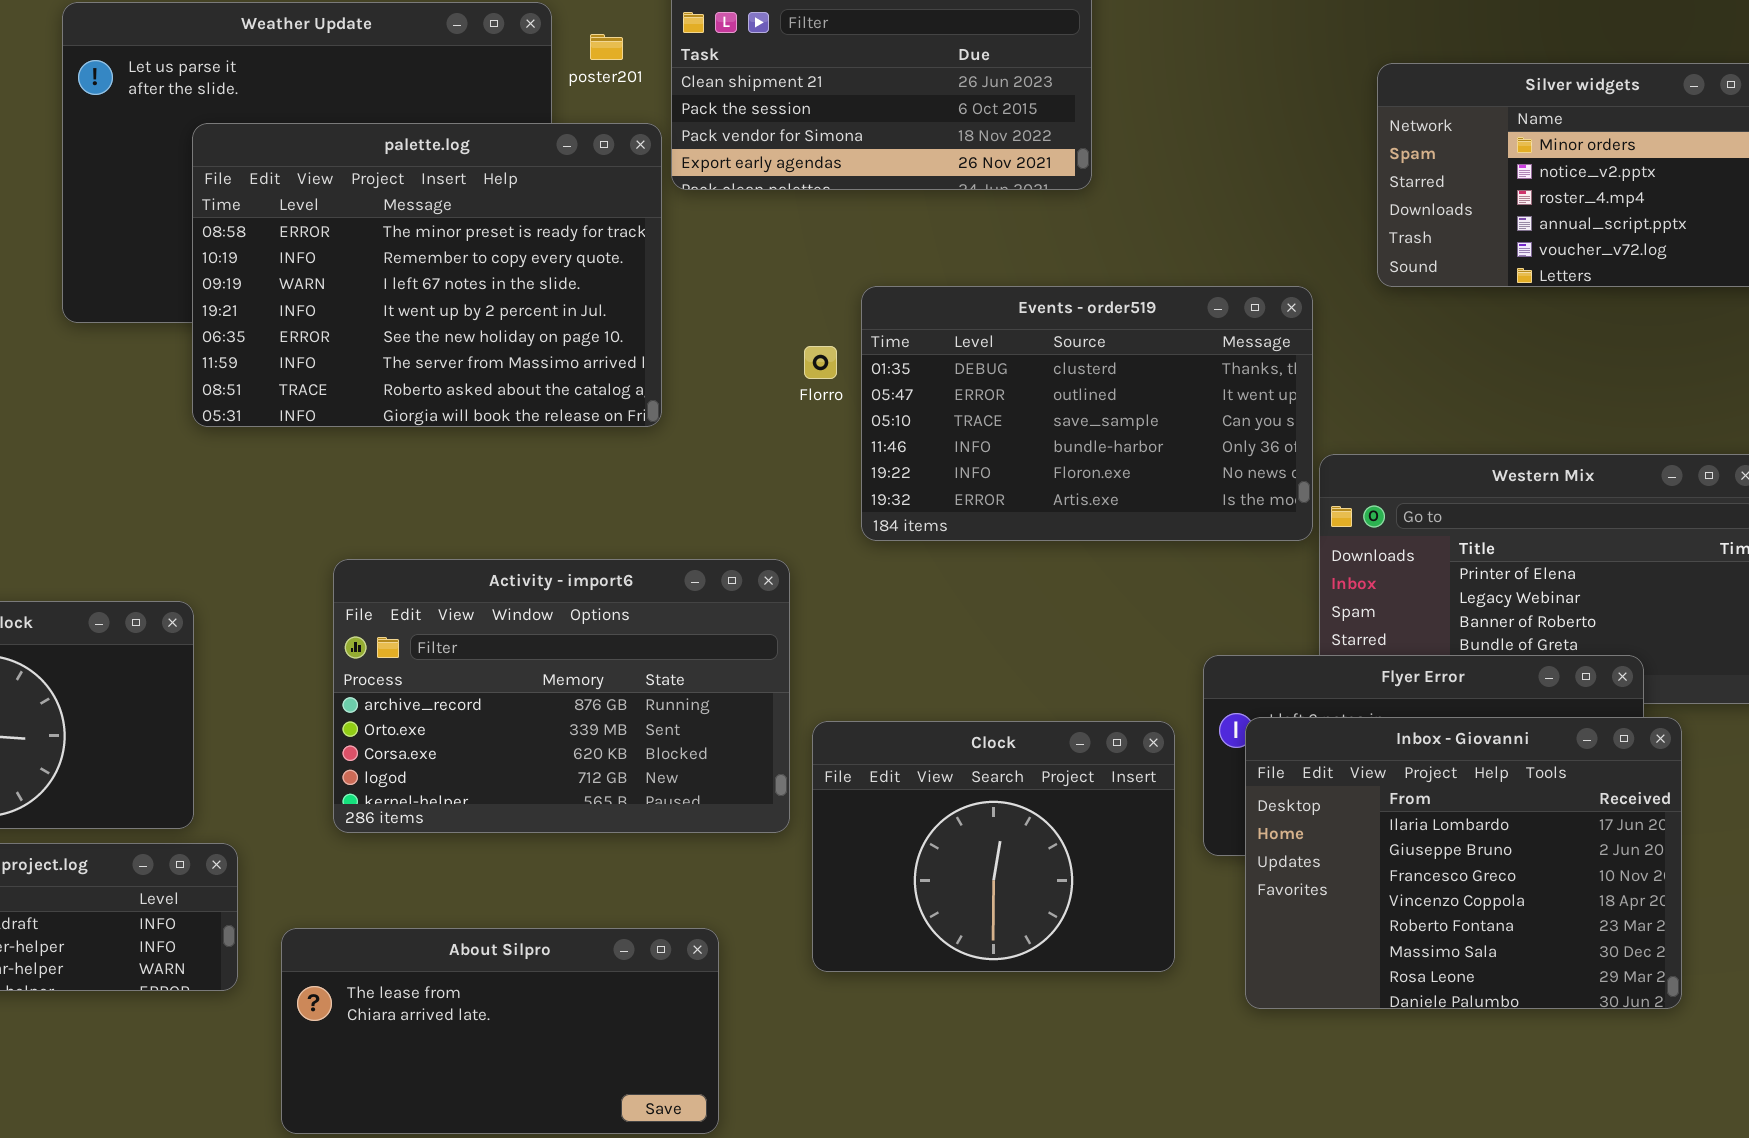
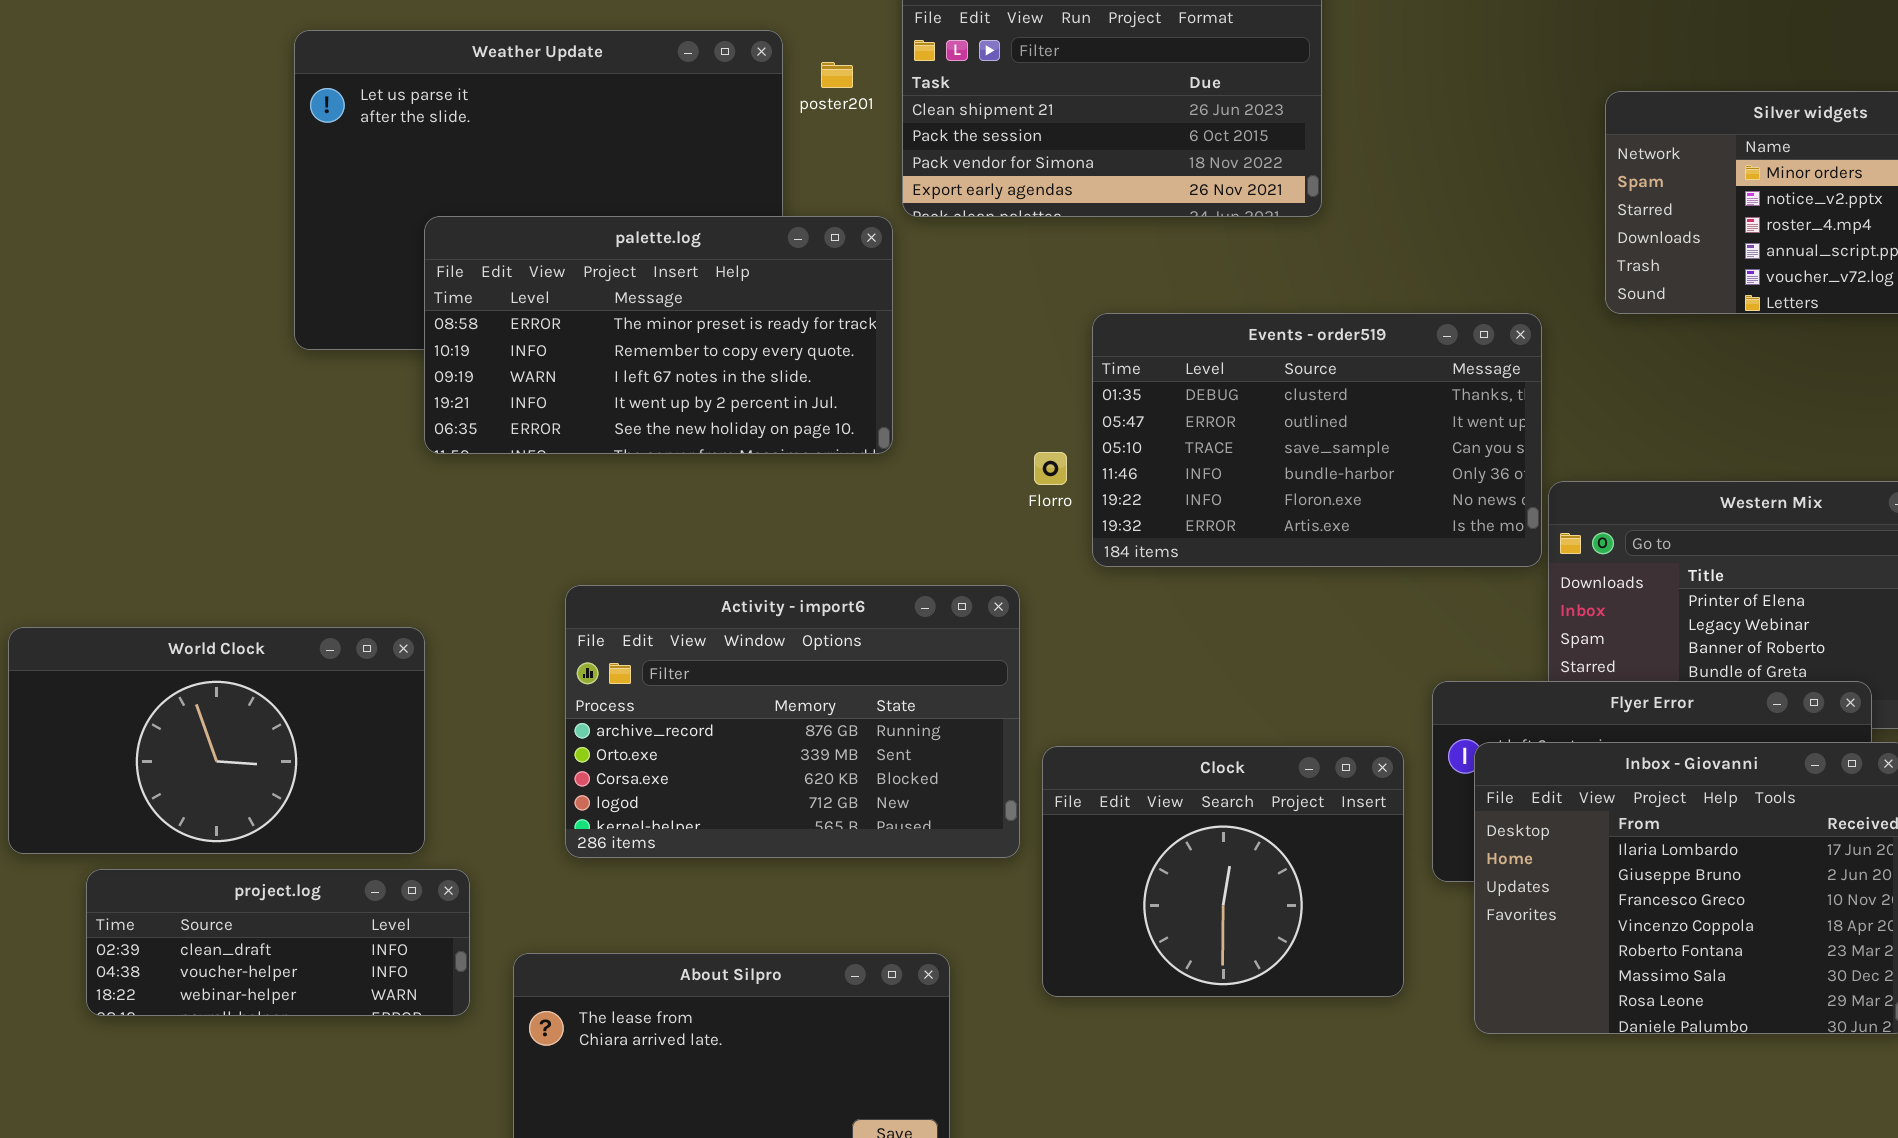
palette.log: [192,123,662,427] -> [424,216,893,454], resized
Florro: [804,346,837,379] -> [1034,452,1067,485], moved

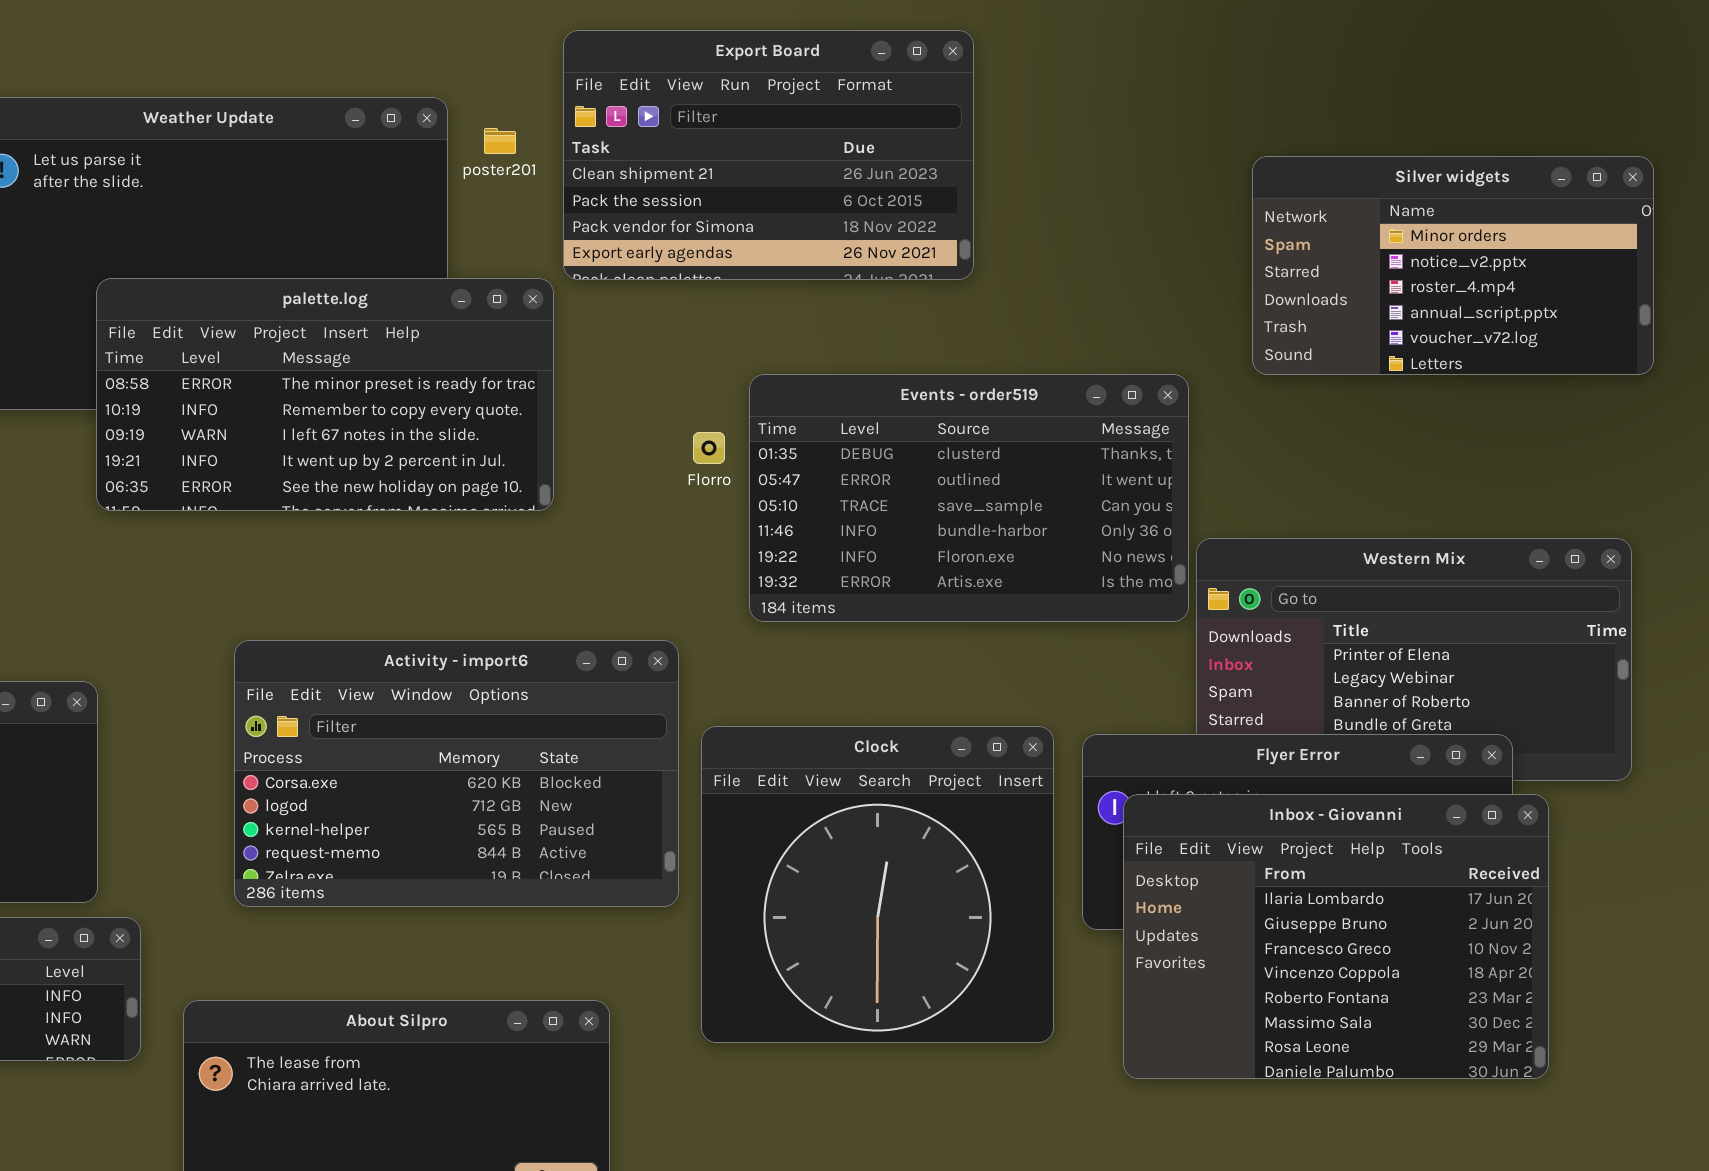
Florro: [1034,452,1067,485] -> [693,432,725,464], moved
Activity - import6: [565,585,1020,858] -> [234,640,679,907], scrolled down 2 rows
Clock: [1042,746,1404,997] -> [701,726,1054,1043], resized

